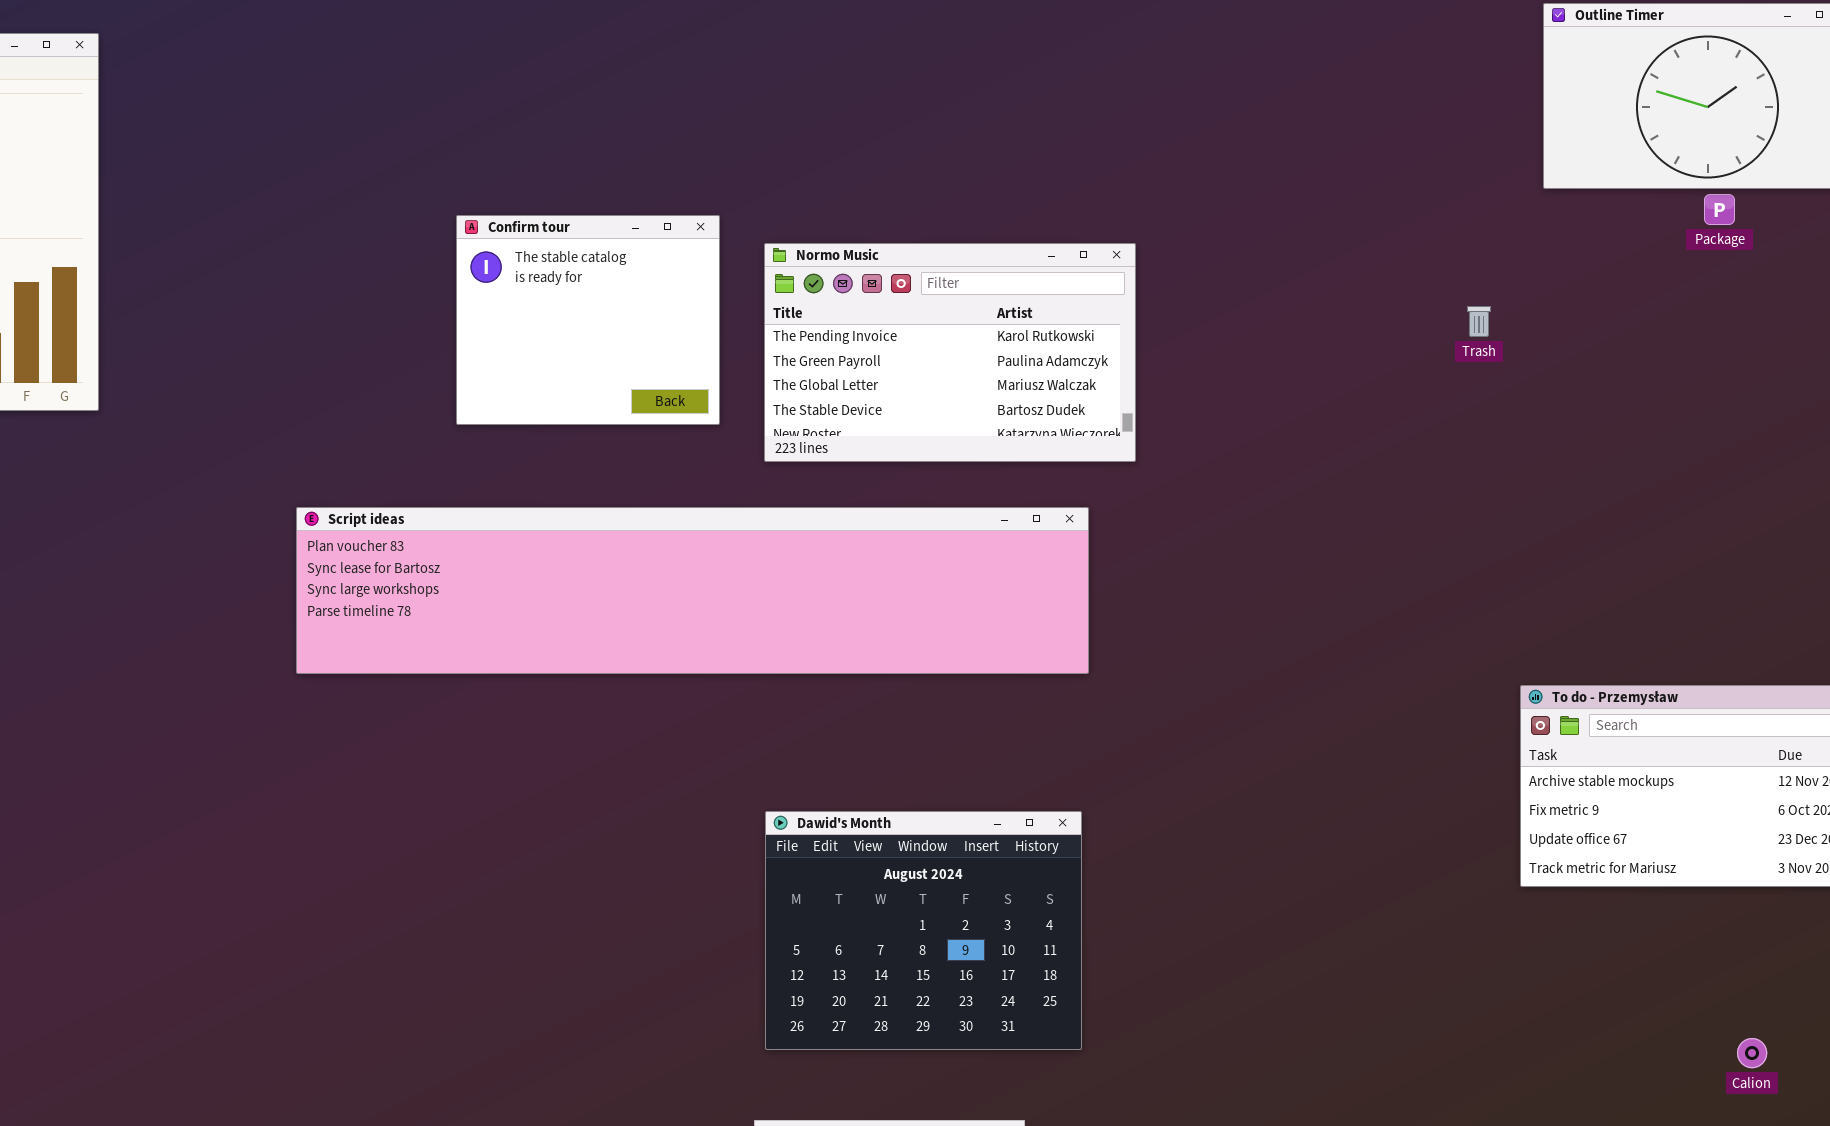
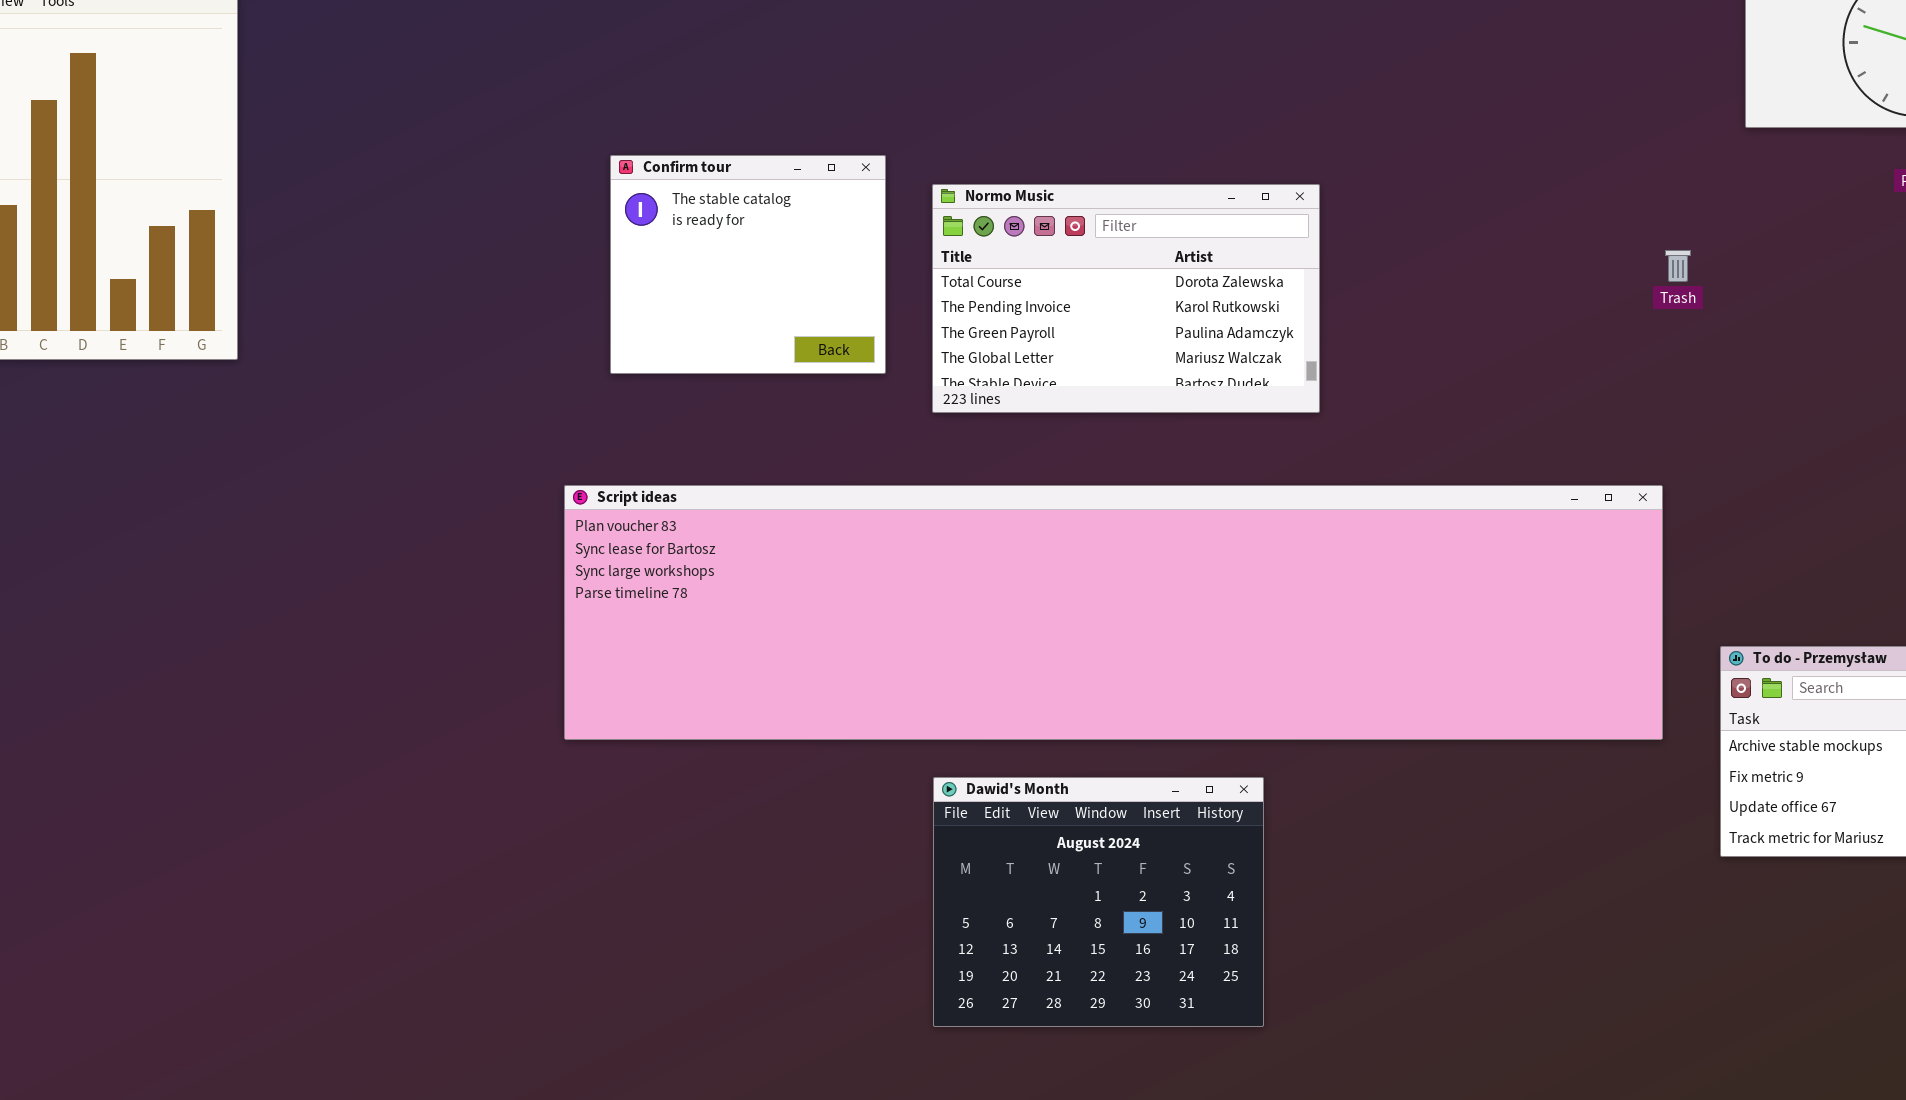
Normo Music: [764,243,1136,462] -> [932,184,1320,413], scrolled up 1 row
Script ideas: [296,507,1089,674] -> [564,485,1663,740], moved, resized

